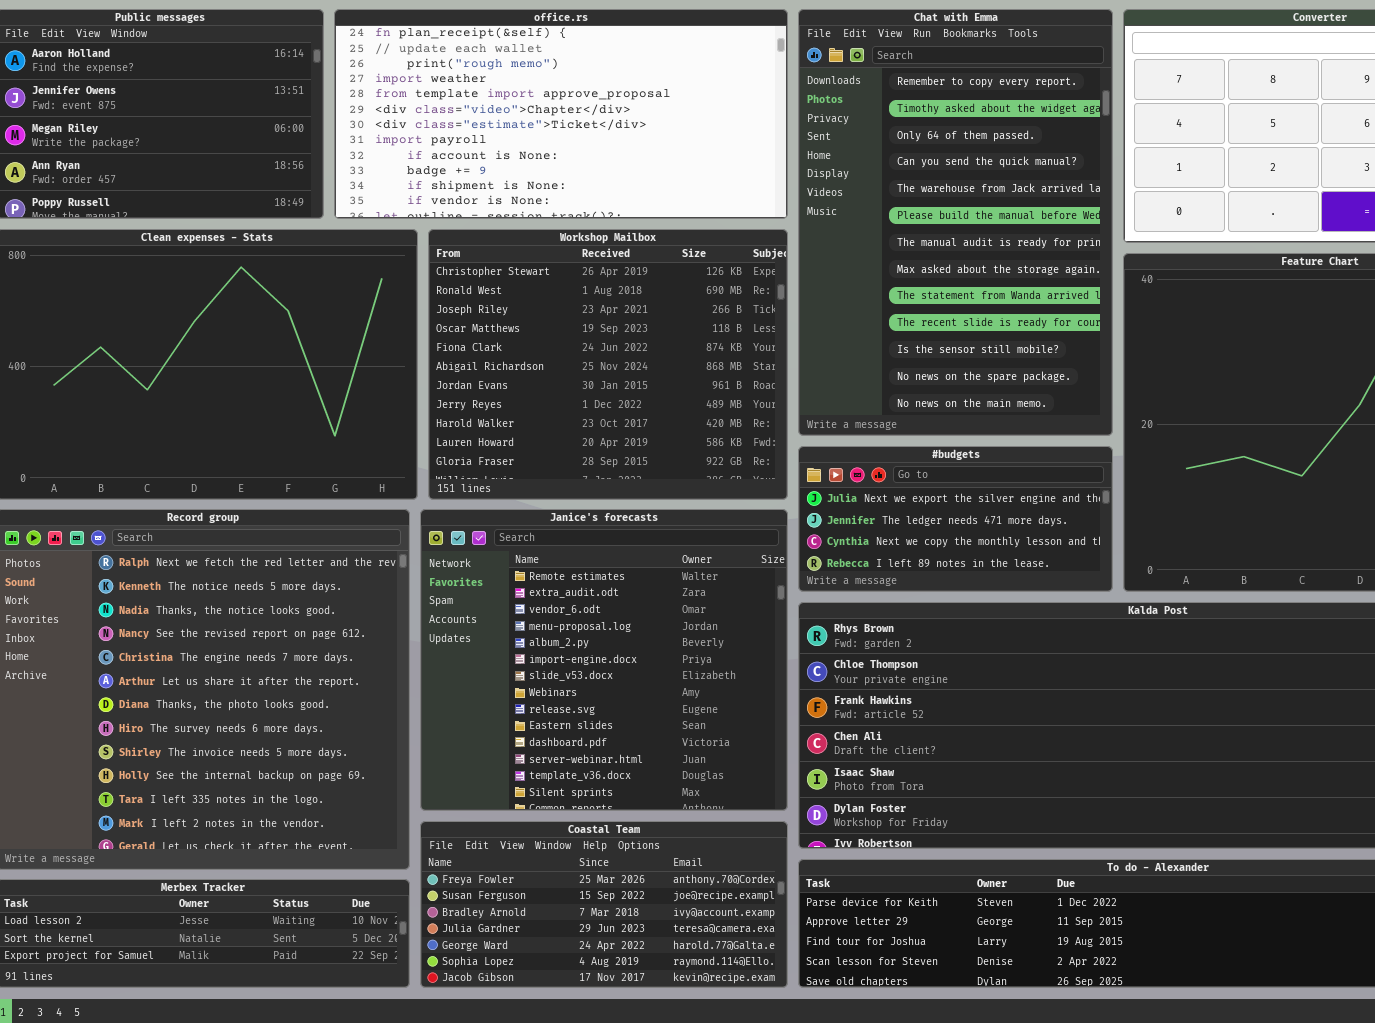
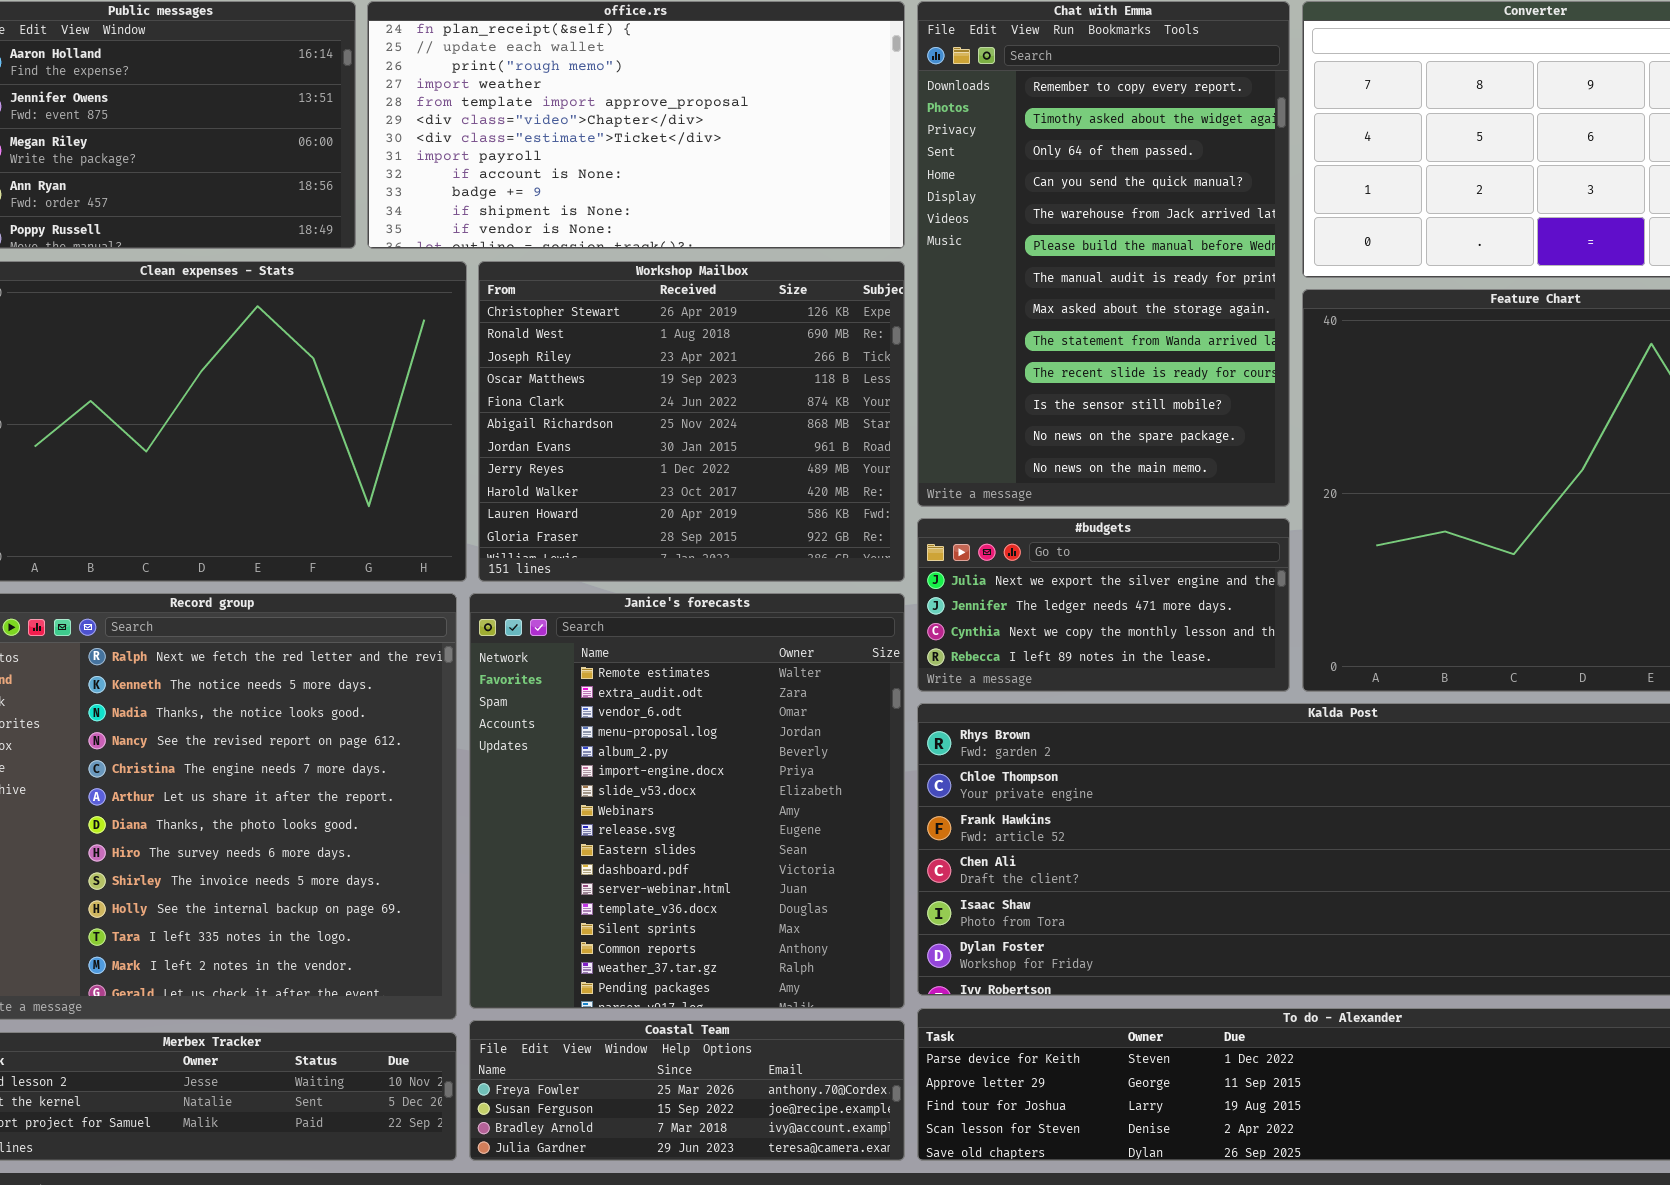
Janice's forecasts: [420,509,788,811] -> [469,593,905,1009], resized
Coastal Team: [420,821,788,988] -> [469,1020,905,1161], resized

